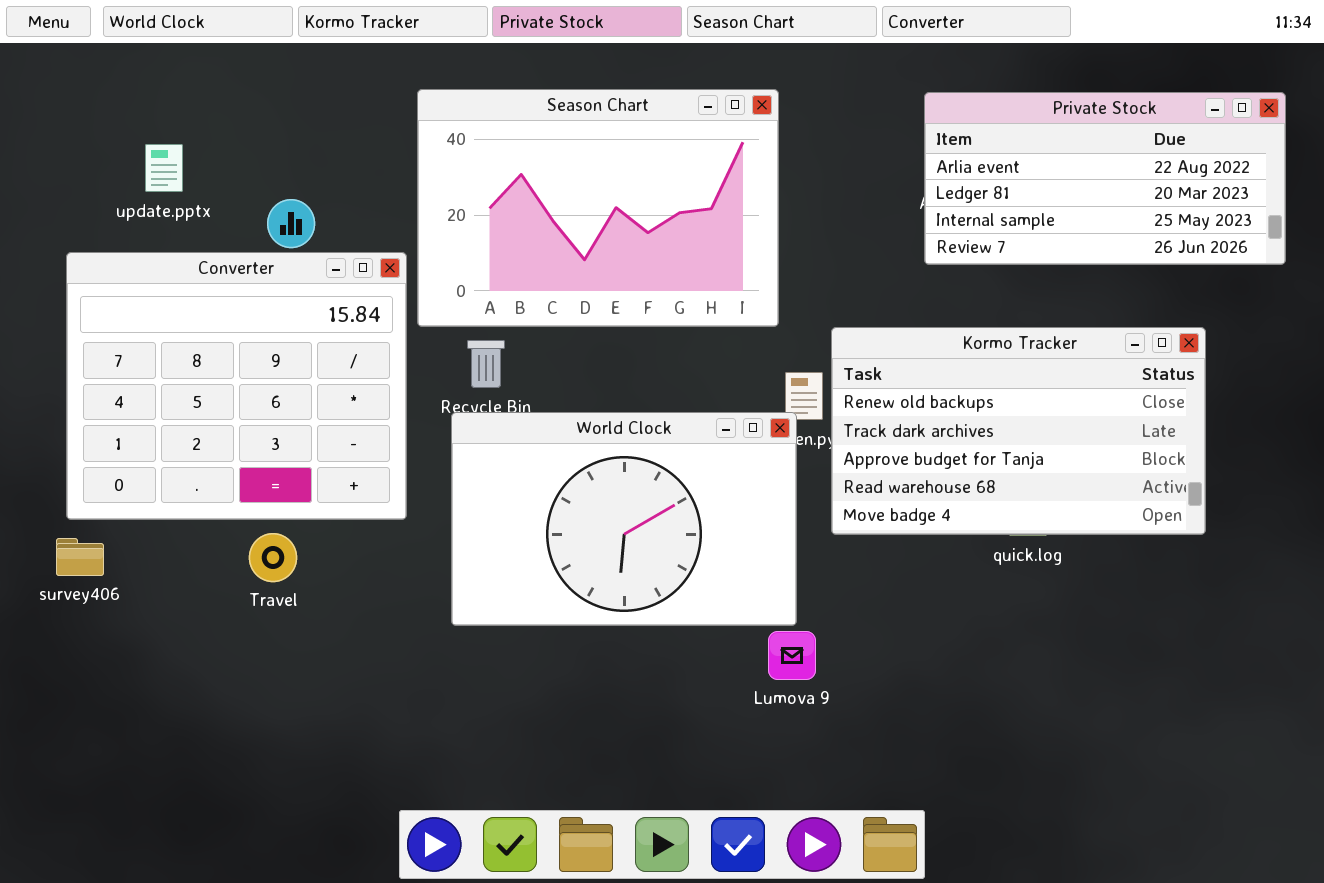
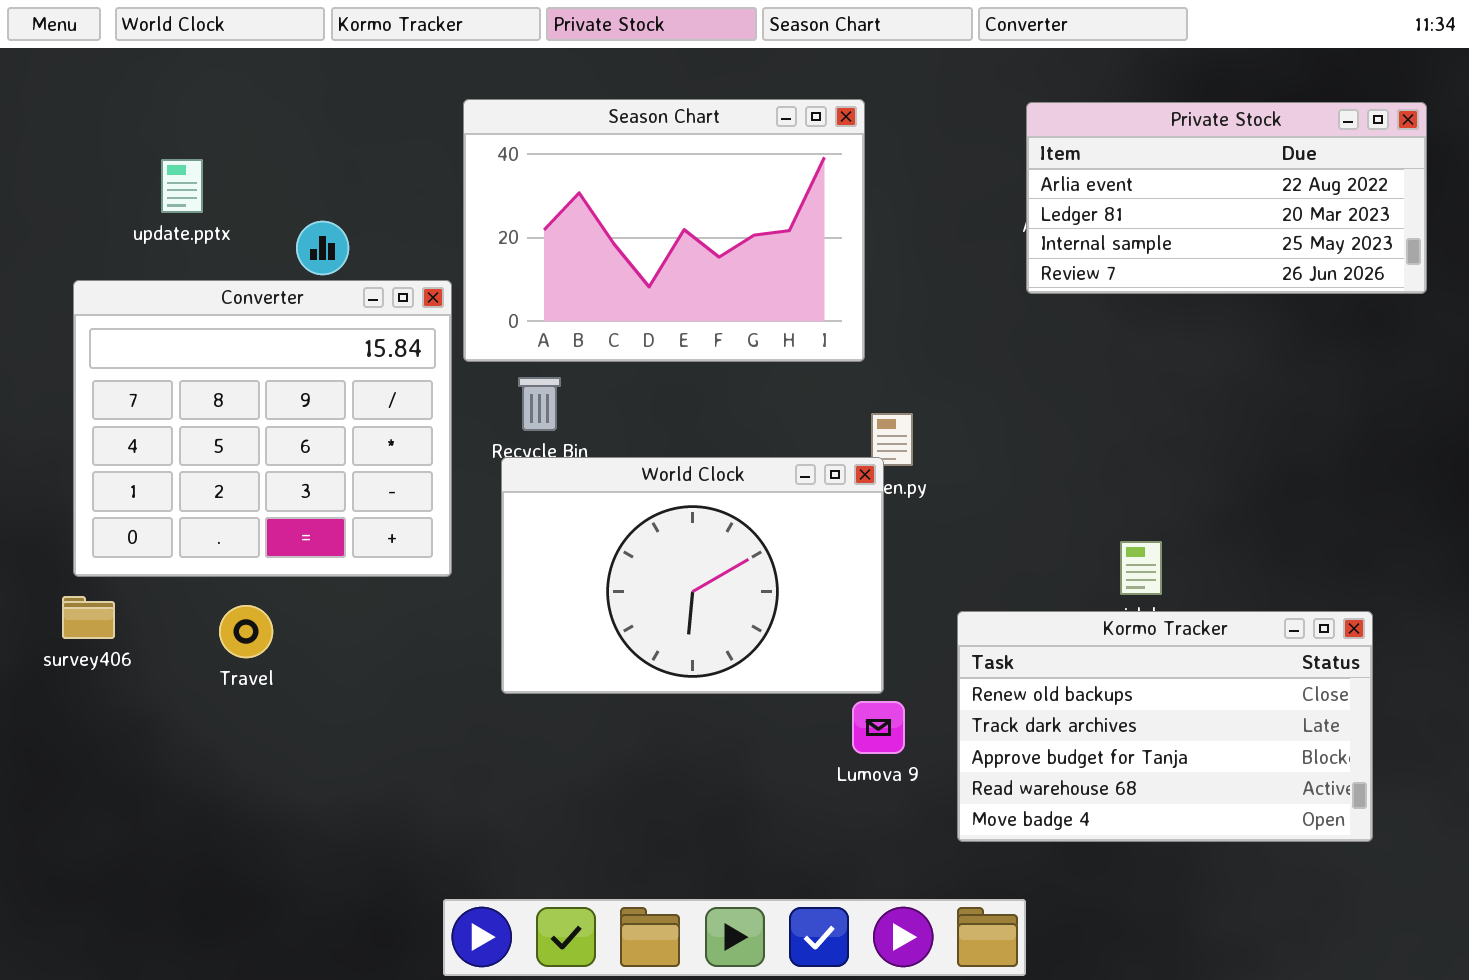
Kormo Tracker: [831,327,1206,535] -> [957,611,1373,842], moved
Travel: [249,533,297,582] -> [219,605,273,658], moved

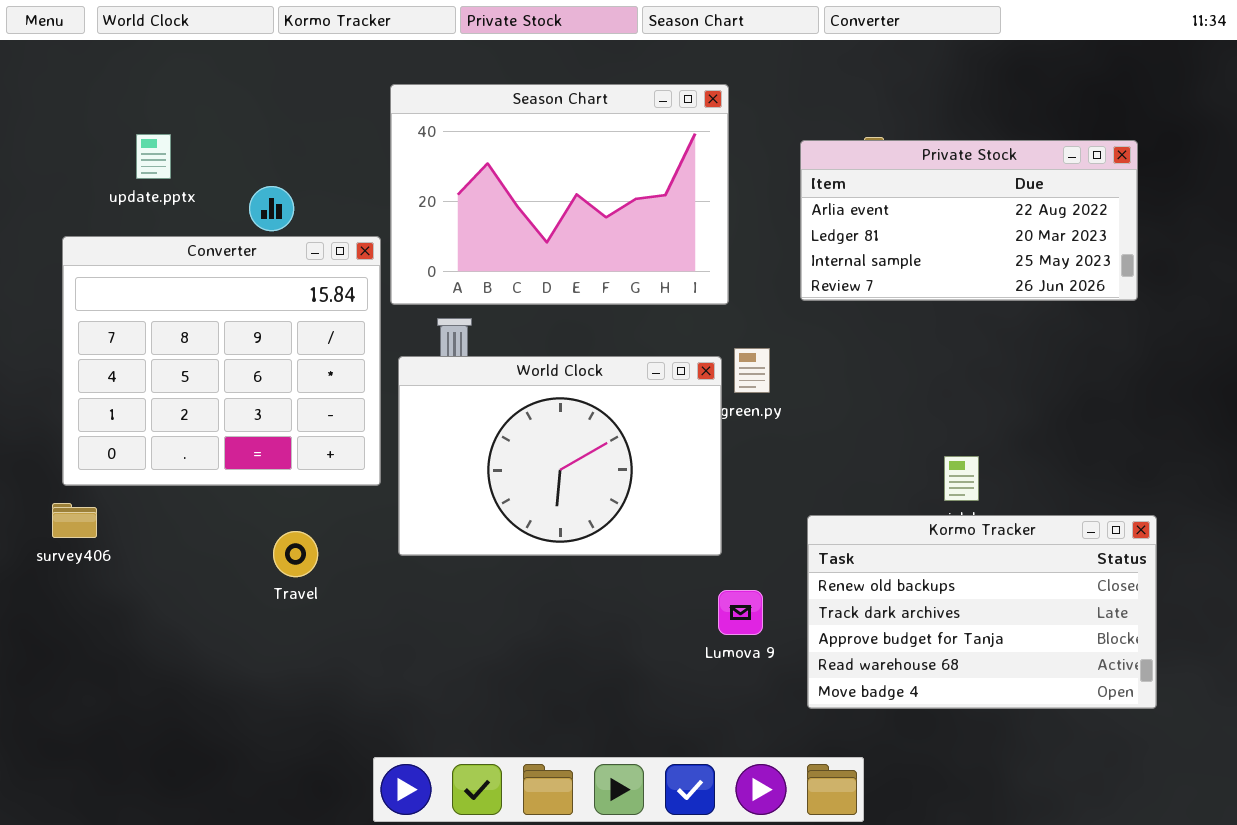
Private Stock: [1026,102,1427,294] -> [800,140,1138,301], moved
World Clock: [501,457,884,694] -> [398,356,722,556], moved
Travel: [219,605,273,658] -> [273,531,318,577], moved

